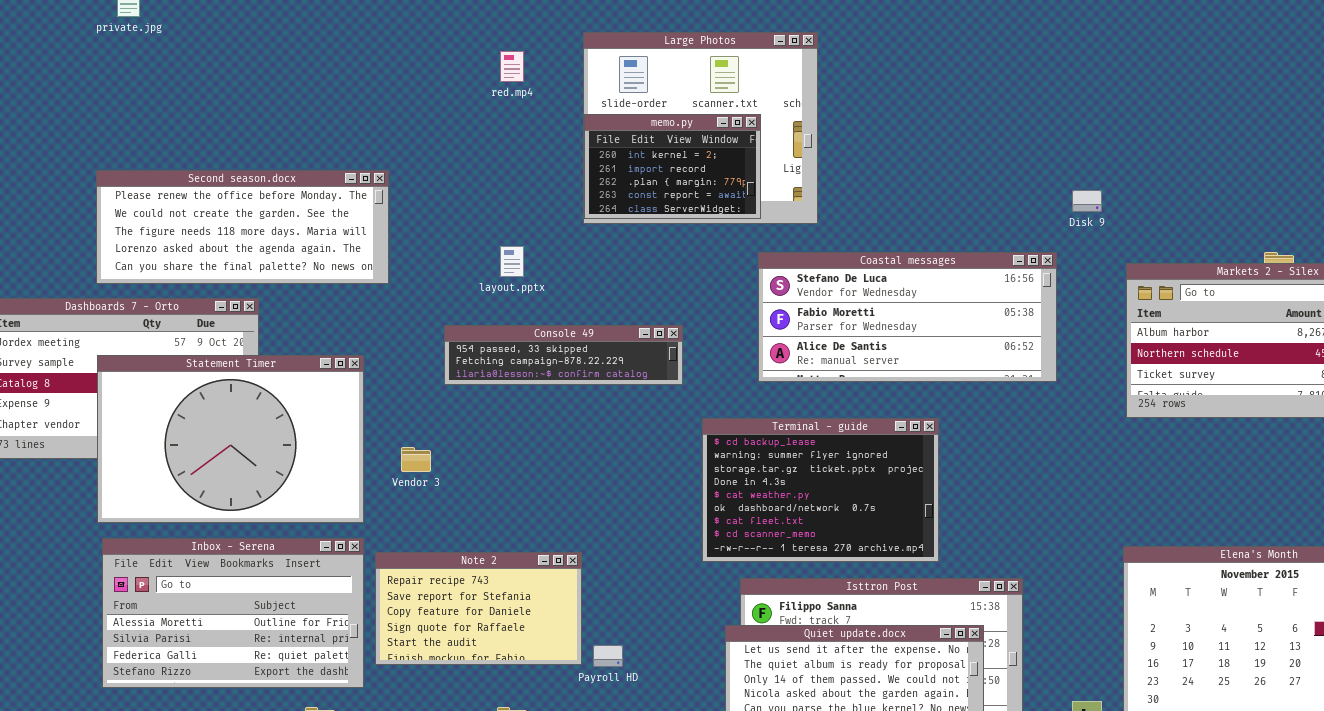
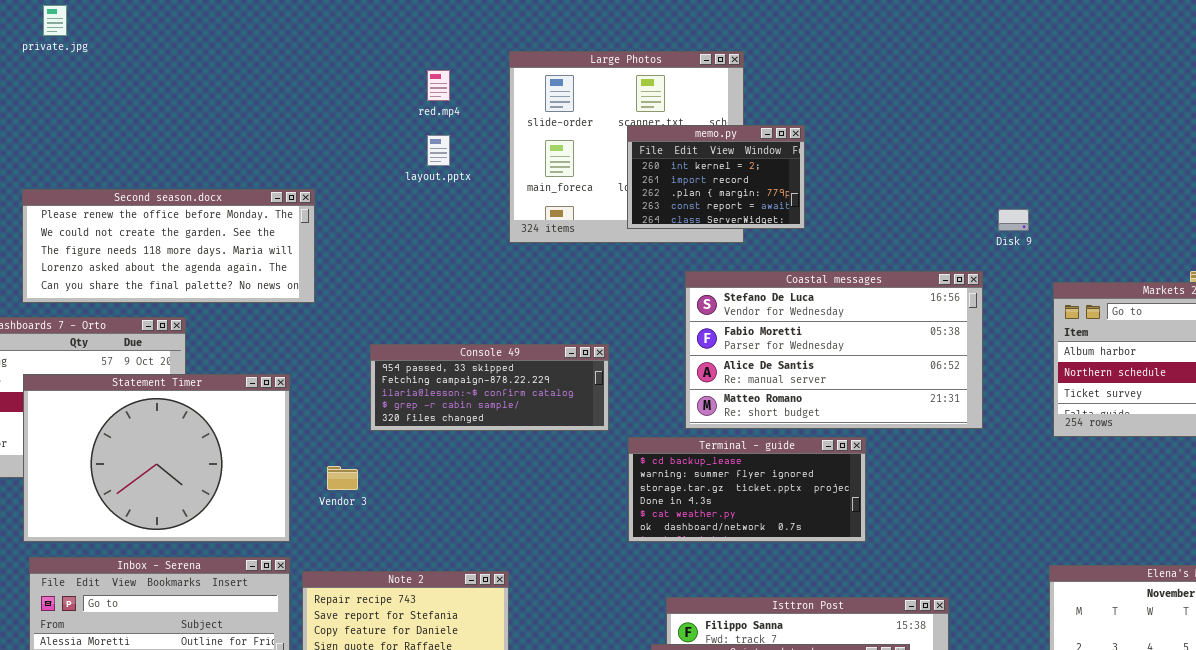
memo.py: [584,114,761,219] -> [627,125,805,229], moved
layout.pptx: [500,246,524,277] -> [427,135,450,166], moved
Coastal messages: [758,252,1057,382] -> [685,271,983,429], resized
Console 49: [444,325,683,385] -> [370,344,609,431], resized
Terminal - guide: [702,418,939,562] -> [628,437,866,542], resized

